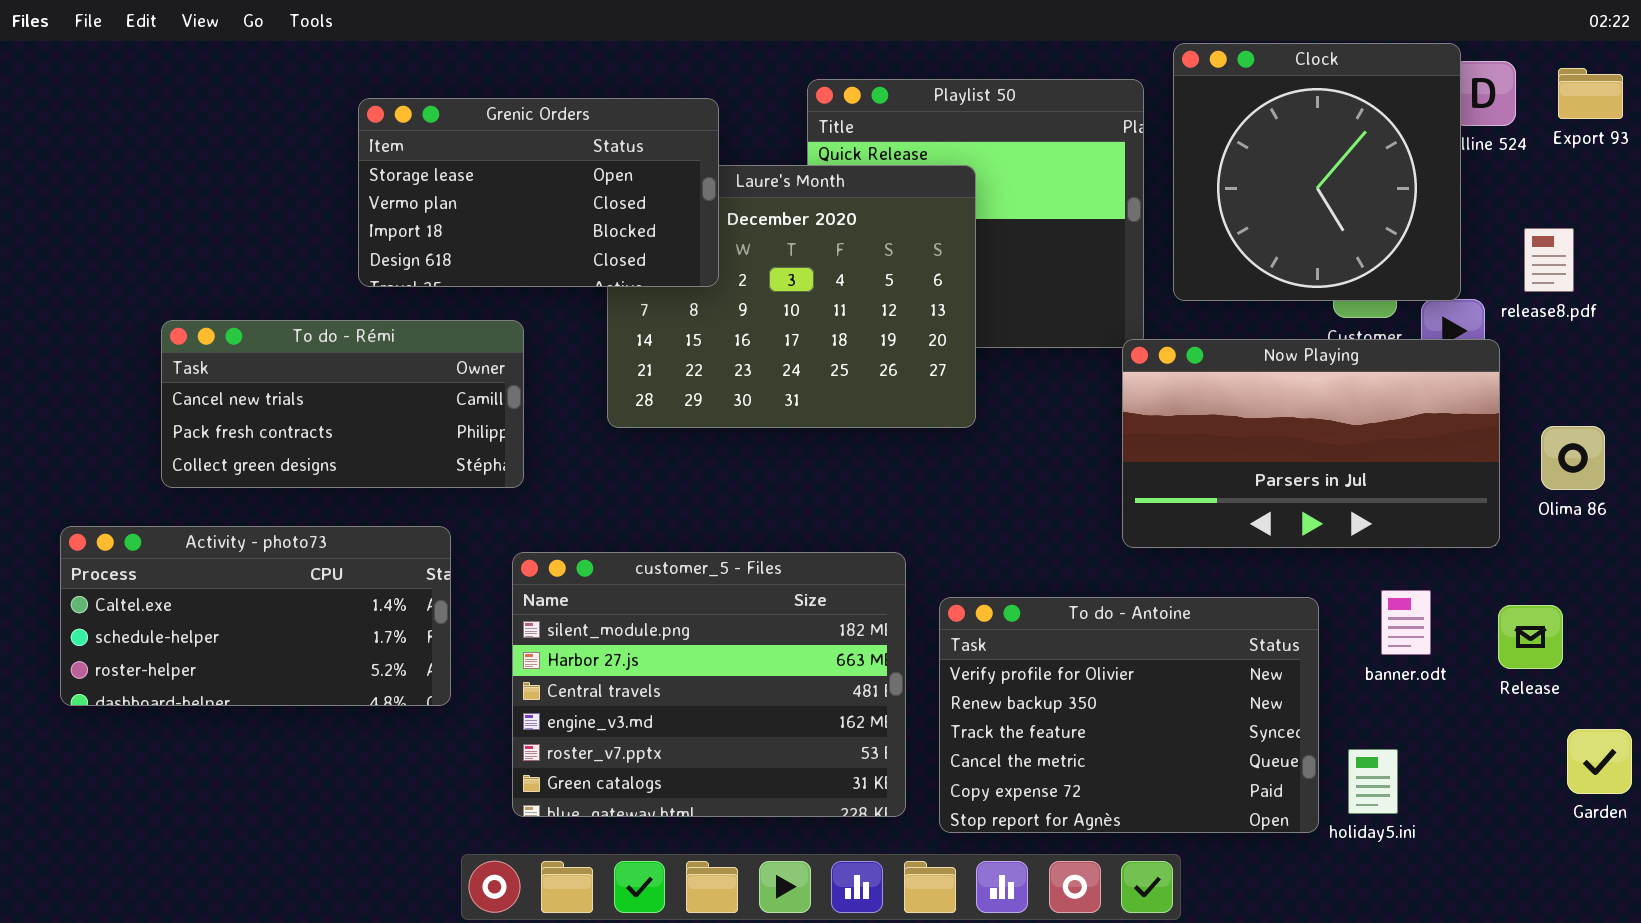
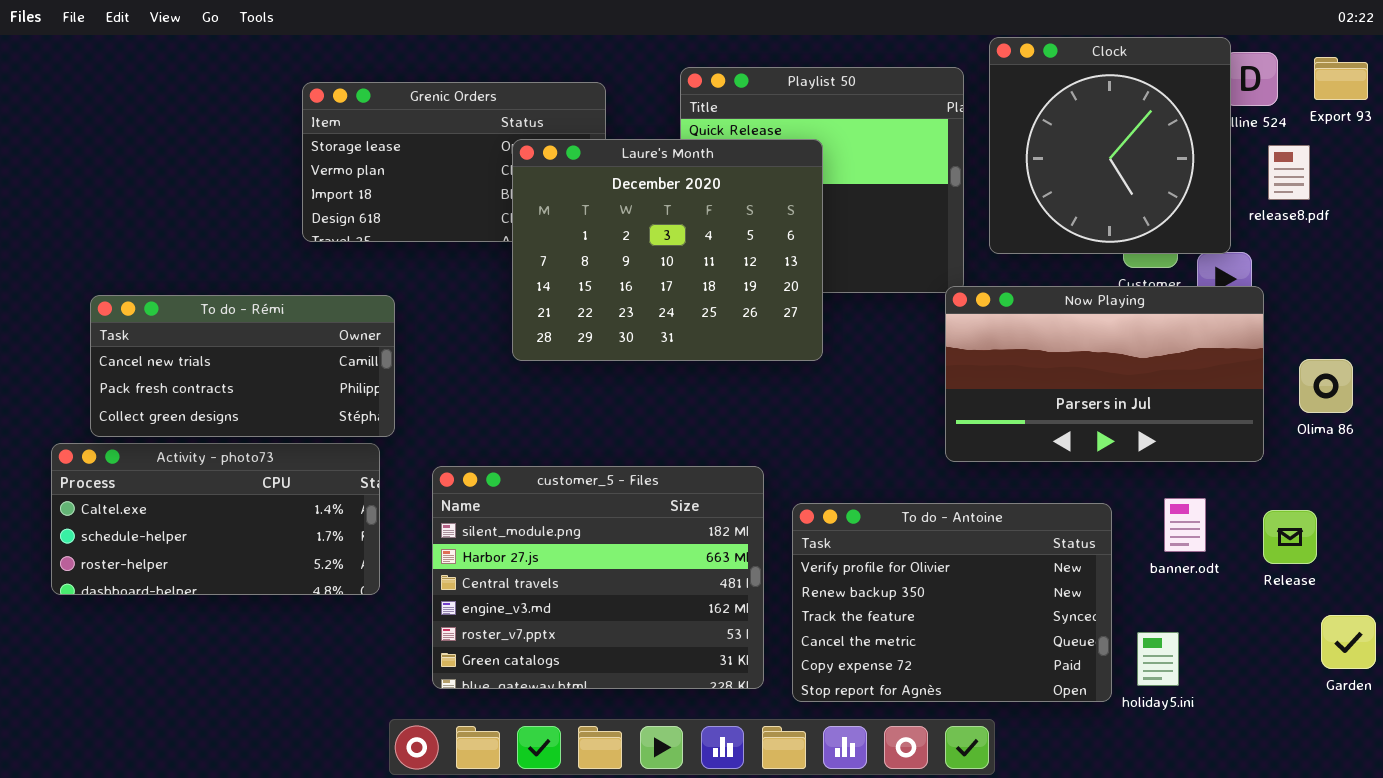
Laure's Month: [607,165,976,428] -> [512,139,823,361], raised
release8.pdf: [1524,228,1574,292] -> [1268,145,1310,200], moved
To do - Rémi: [161,320,524,488] -> [90,295,395,437], moved

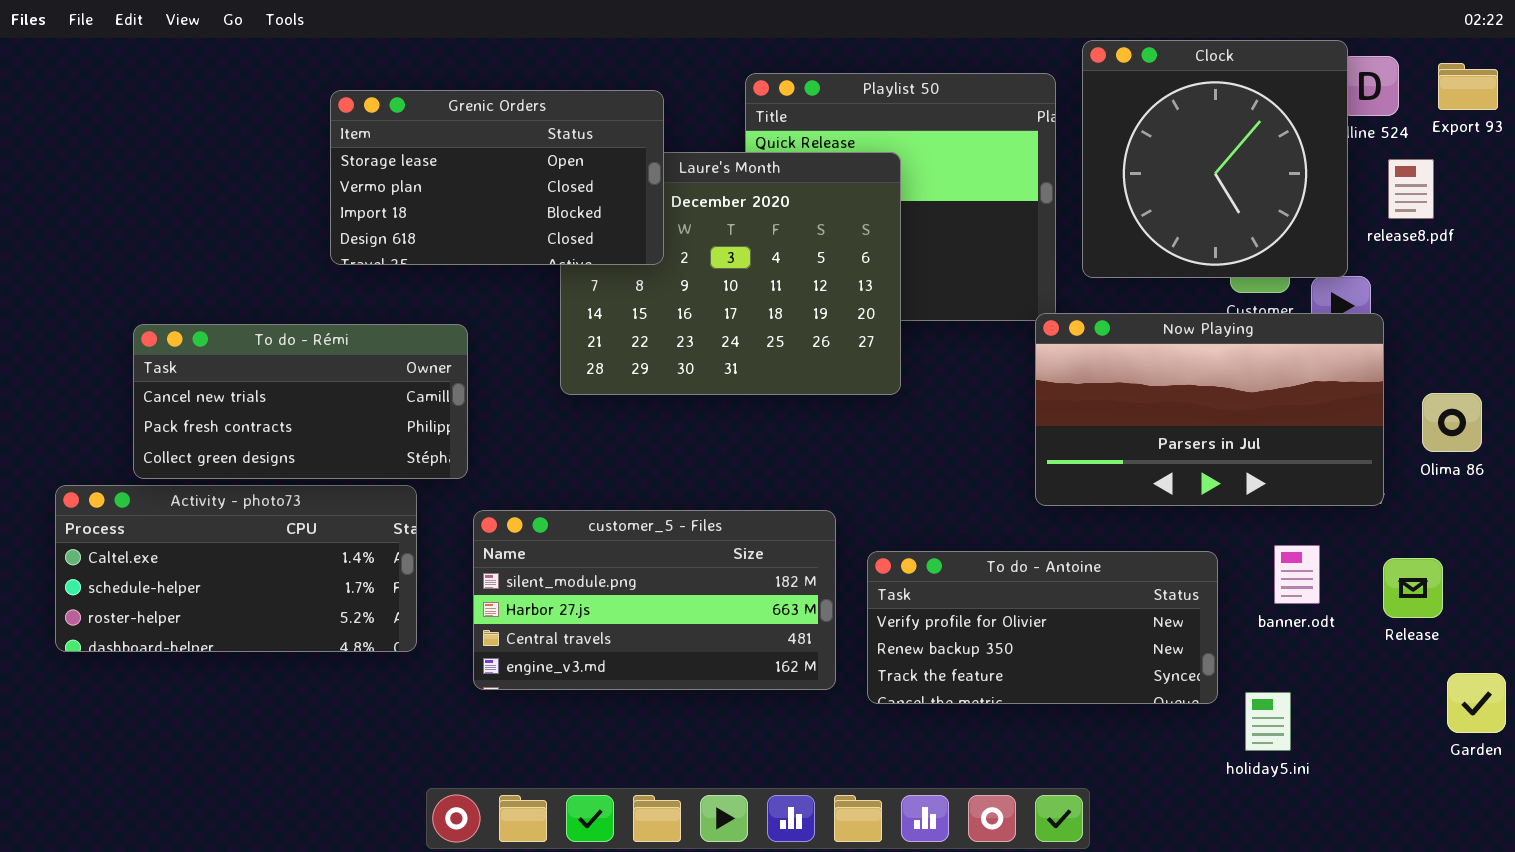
Grenic Orders: [302,82,606,242] -> [330,90,664,265], raised
To do - Rémi: [90,295,395,437] -> [133,324,468,479], moved
customer_5 - Files: [432,466,764,689] -> [473,510,836,690], resized
To do - Antoine: [792,503,1112,702] -> [867,551,1218,704], resized

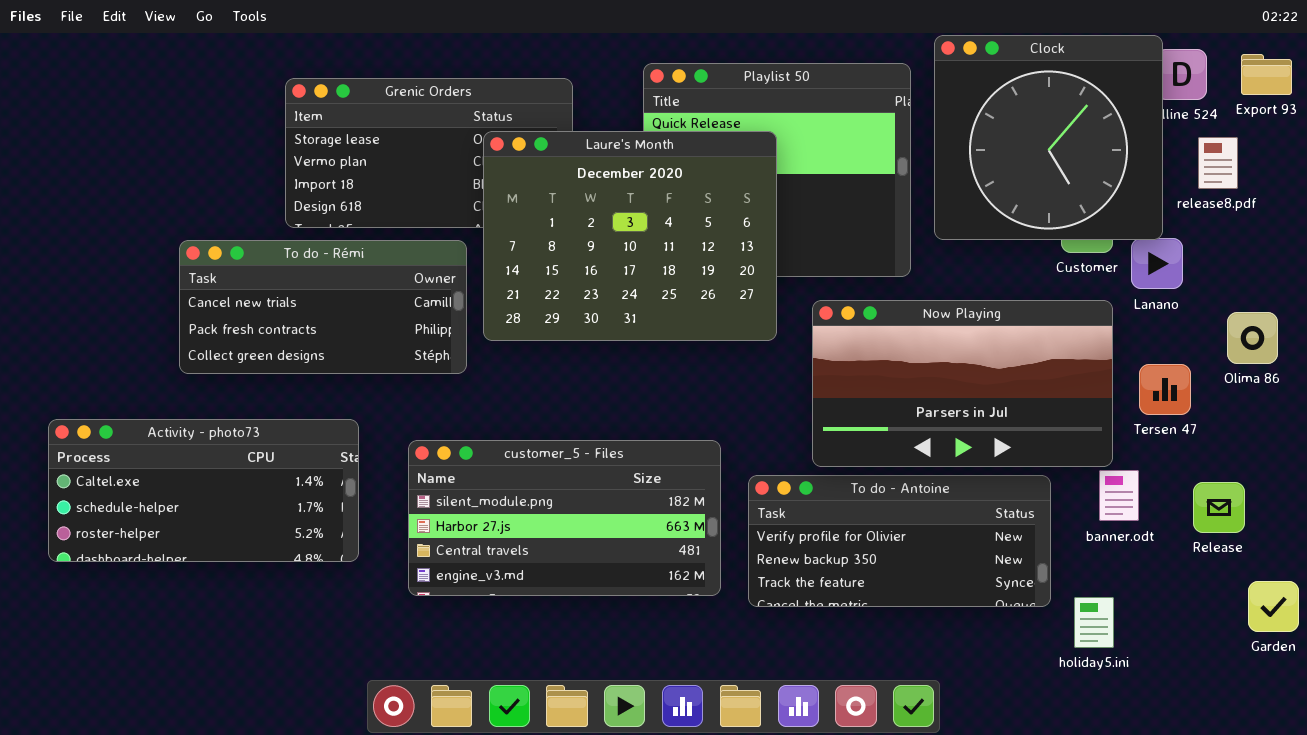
Laure's Month: [560,152,901,395] -> [483,131,777,341], raised
Now Playing: [1035,313,1384,506] -> [812,300,1113,467], moved
To do - Rémi: [133,324,468,479] -> [179,240,467,374], moved
Olima 86: [1422,393,1482,452] -> [1227,312,1278,364], moved

